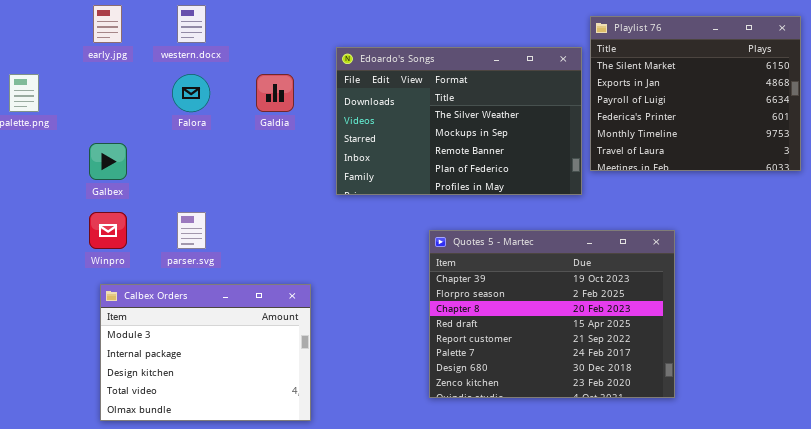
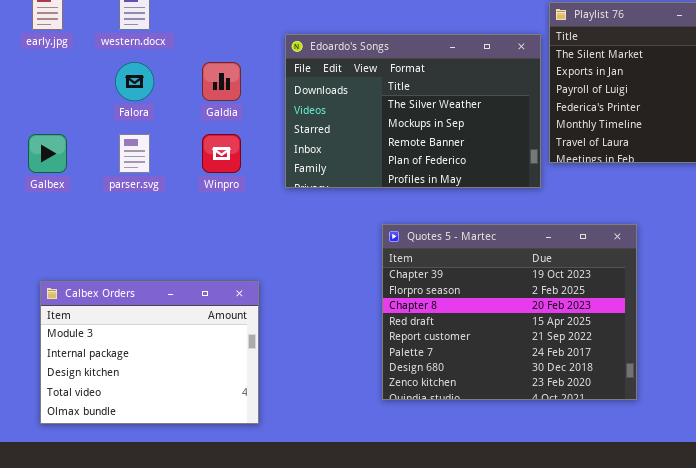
Winpro: [89,212,127,249] -> [202,134,241,173], moved
parser.svg: [177,212,206,249] -> [119,134,150,173], moved

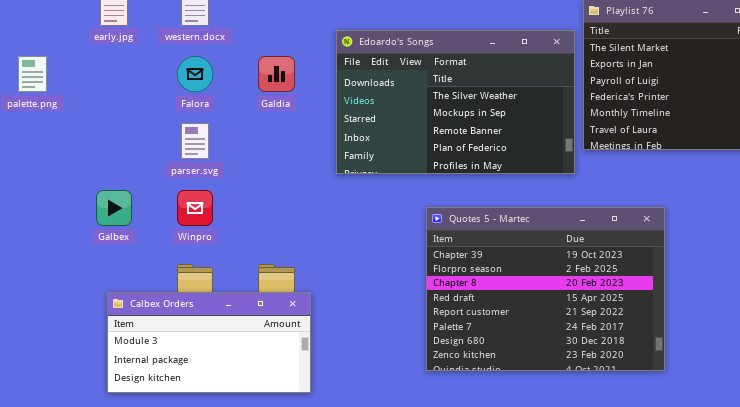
Galbex: [28,134,67,173] -> [96,190,132,226], moved
Winpro: [202,134,241,173] -> [177,190,213,226], moved
Calbex Orders: [40,281,259,424] -> [107,292,311,393], resized

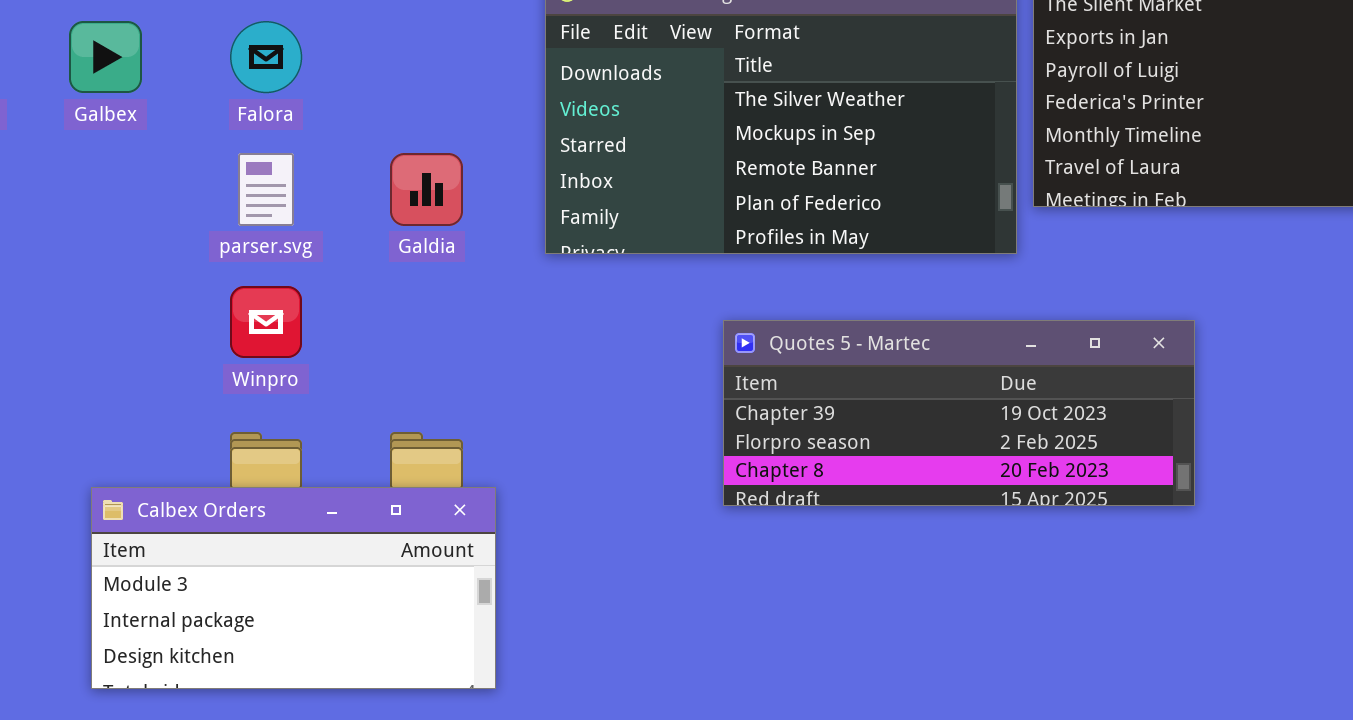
Galdia: [258,56,295,92] -> [390,153,463,226], moved
Galbex: [96,190,132,226] -> [69,21,142,93], moved
Quotes 5 - Martec: [426,207,665,371] -> [723,320,1195,506], resized

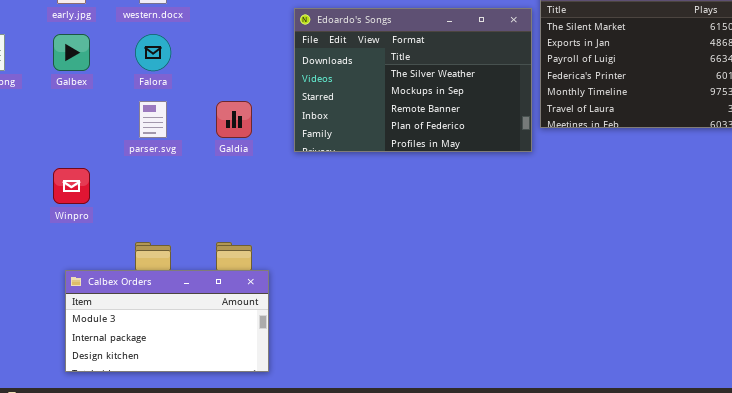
Winpro: [230,286,302,358] -> [53,168,90,204], moved
Quotes 5 - Martec: [723,320,1195,506] -> none, closed

